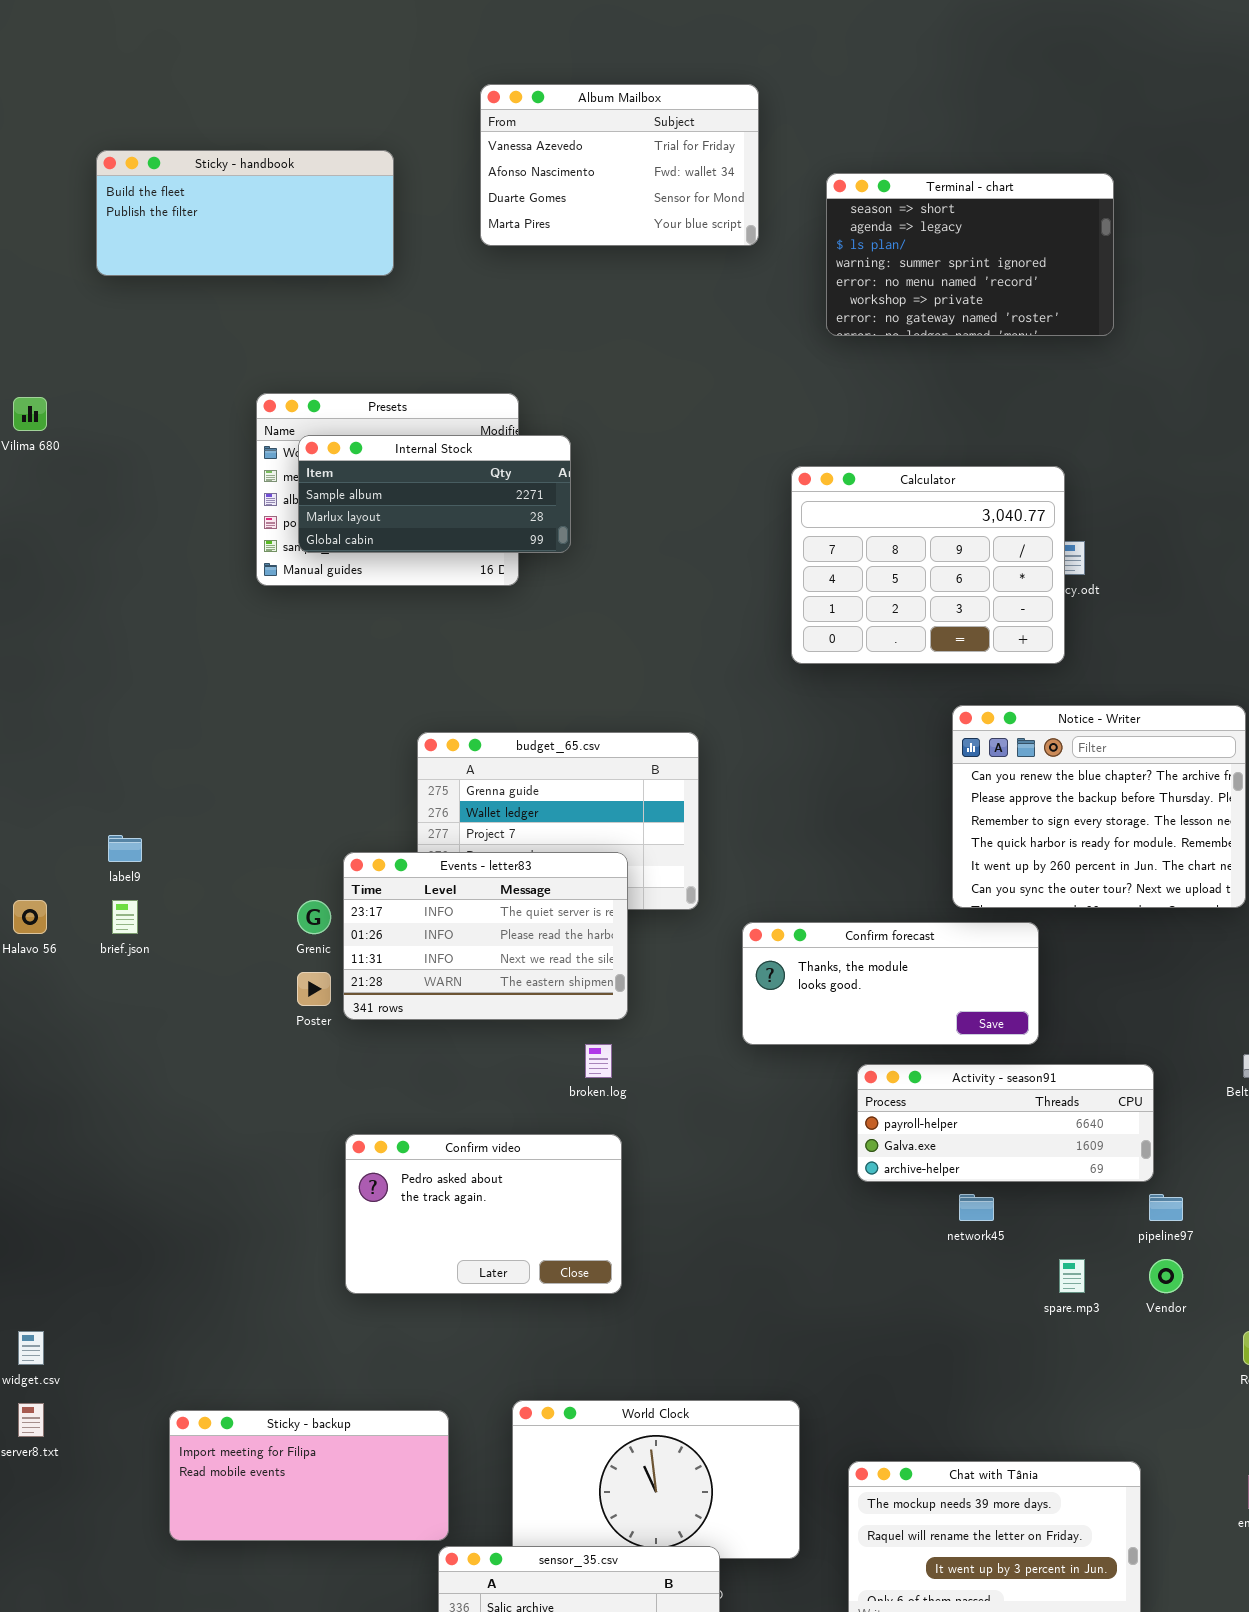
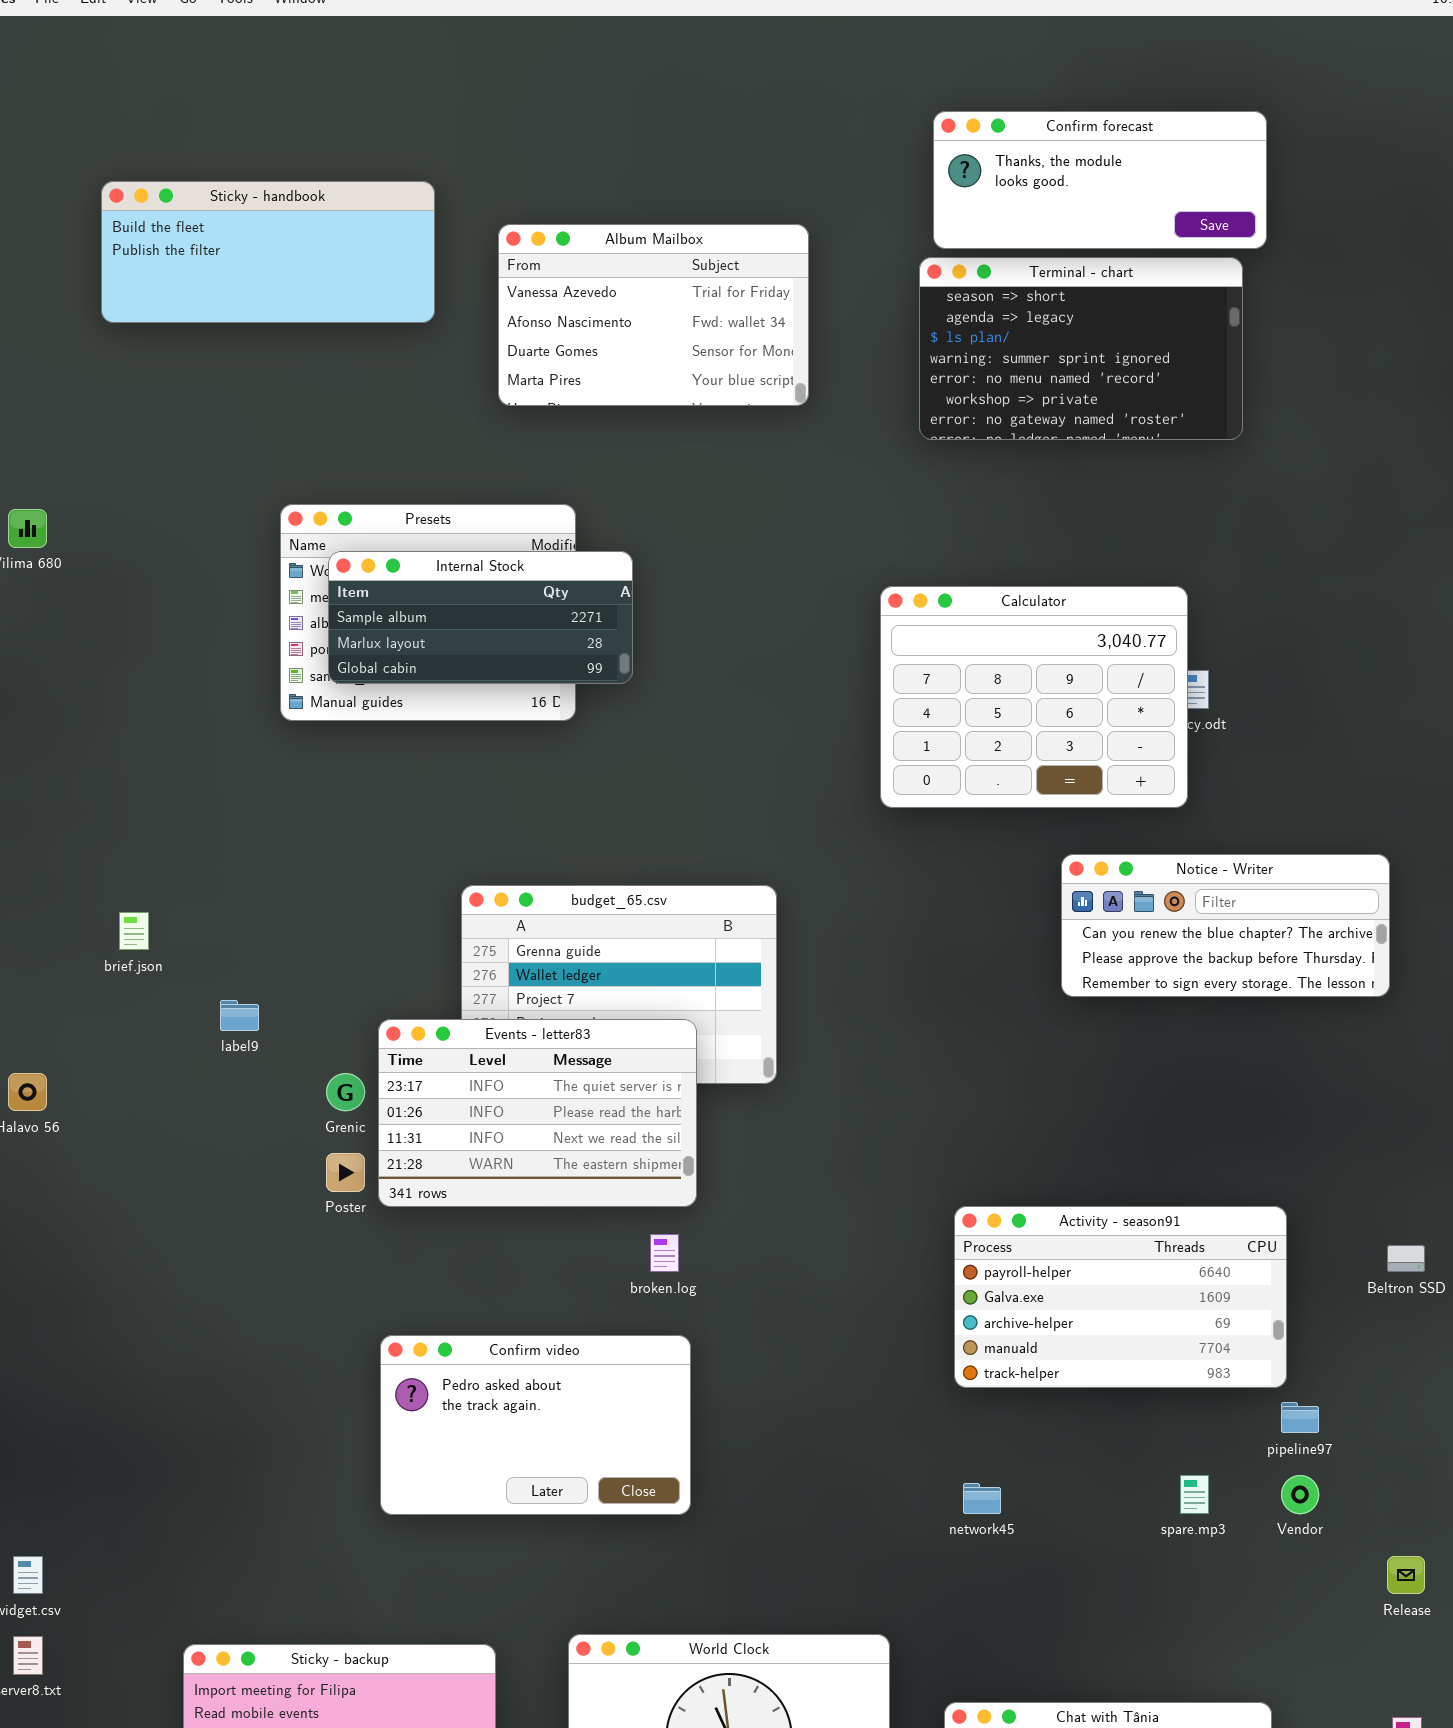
Album Mailbox: [480,84,759,246] -> [498,224,809,406], moved
Sticky - handbook: [96,150,394,276] -> [101,181,435,323], moved
Notice - Writer: [952,705,1246,908] -> [1061,854,1390,997], resized
label9: [108,835,142,862] -> [220,1000,259,1031], moved
brief.json: [112,900,138,934] -> [119,912,149,950], moved
Confirm forecast: [742,922,1039,1045] -> [933,111,1267,249], moved
Activity - season91: [857,1064,1154,1182] -> [954,1206,1287,1388], resized
network45: [959,1194,994,1221] -> [963,1483,1001,1514], moved

